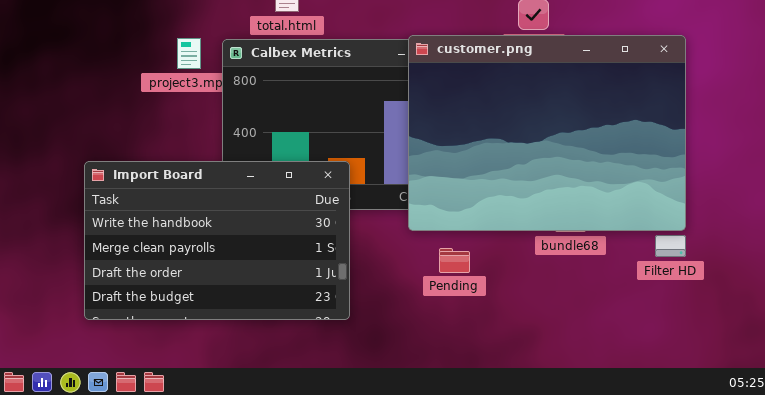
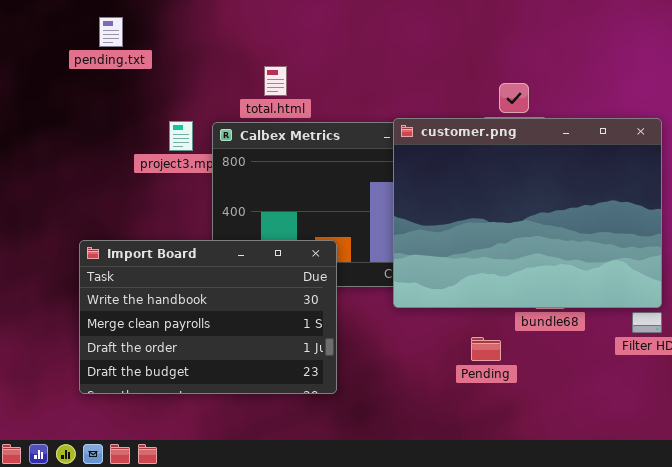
Pending: [439,248,470,273] -> [471,337,501,361], moved

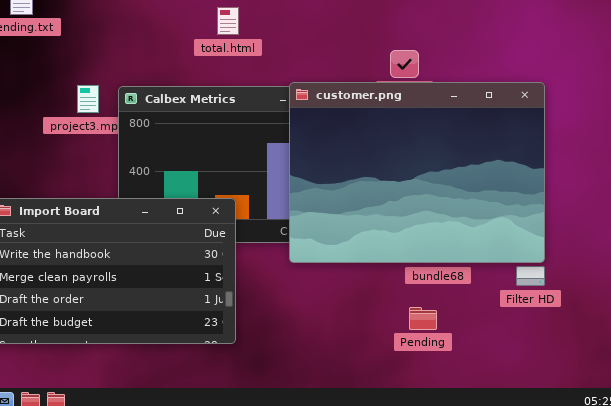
total.html: [264,66,287,96] -> [217,7,239,35], moved
Pending: [471,337,501,361] -> [409,307,437,330], moved

